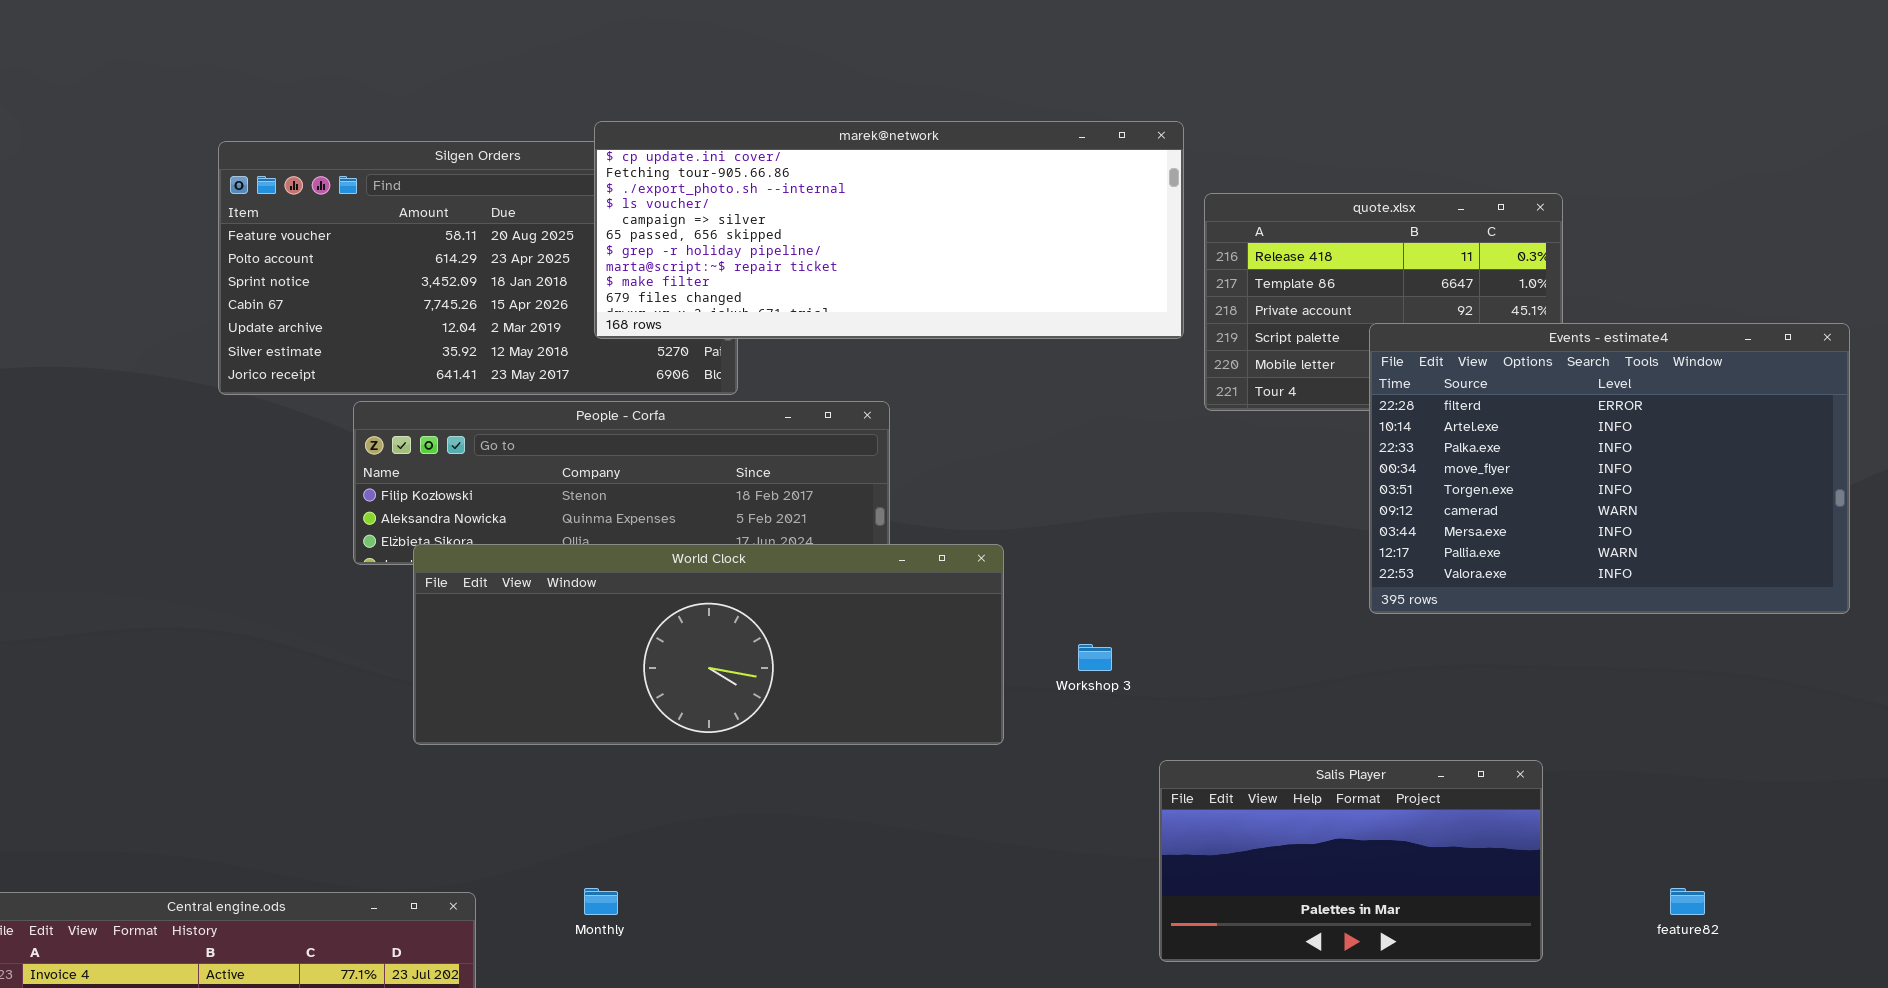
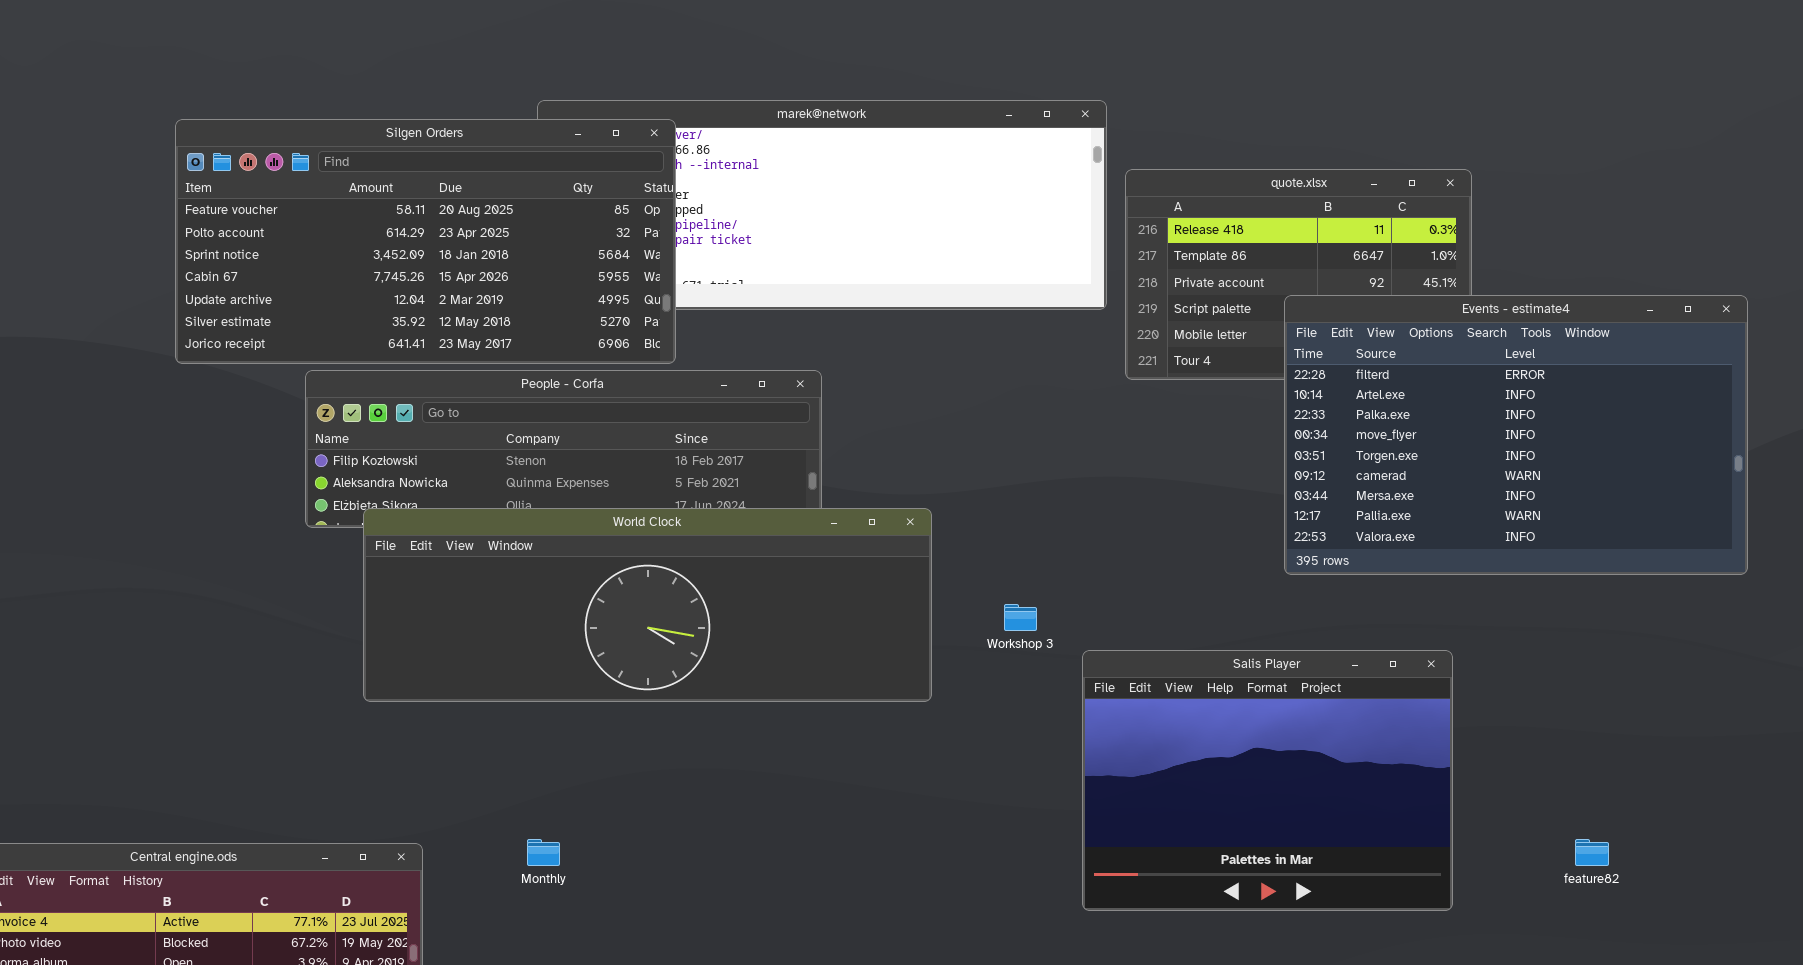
Silgen Orders: [218,141,738,395] -> [175,119,676,364], raised
Salis Player: [1159,760,1543,962] -> [1082,650,1453,911], resized

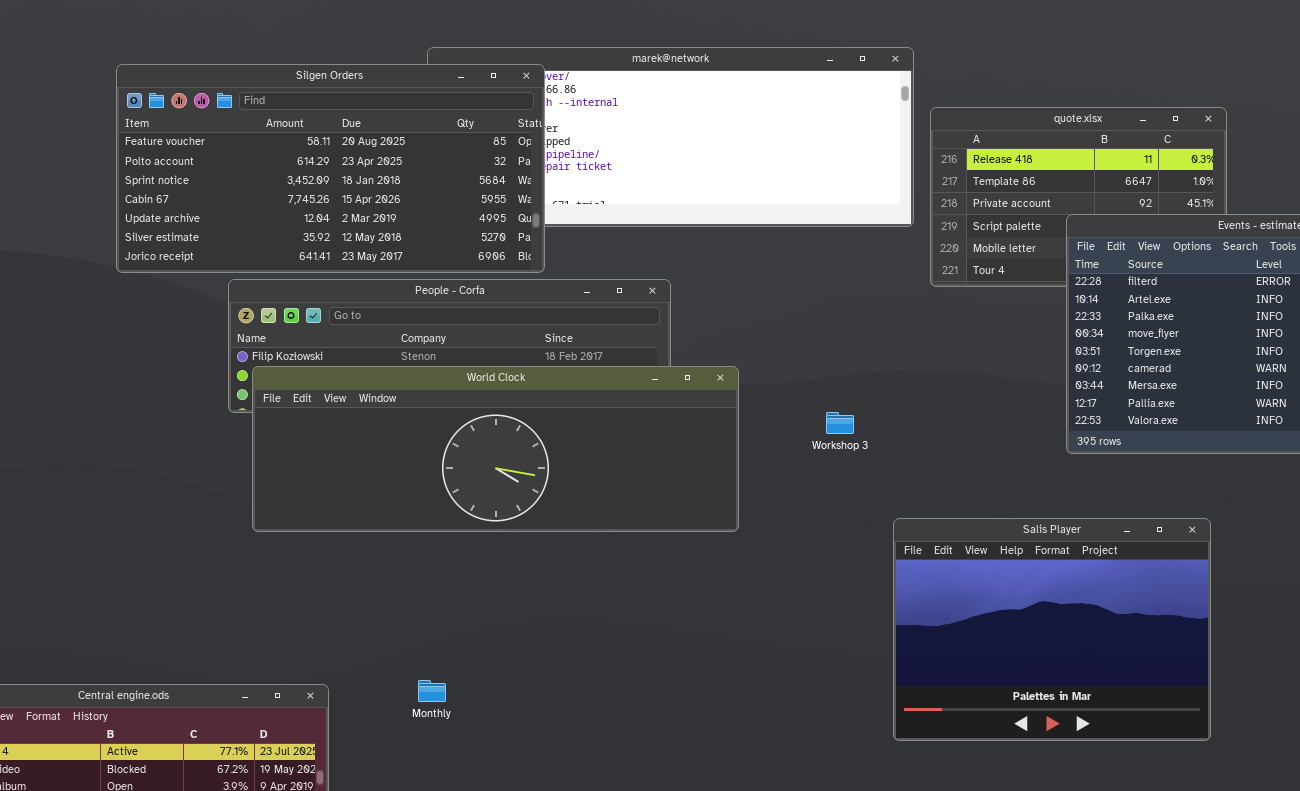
World Clock: [363,508,932,702] -> [252,366,739,532], moved
Workshop 3: [1004,604,1037,631] -> [826,412,854,434], moved

